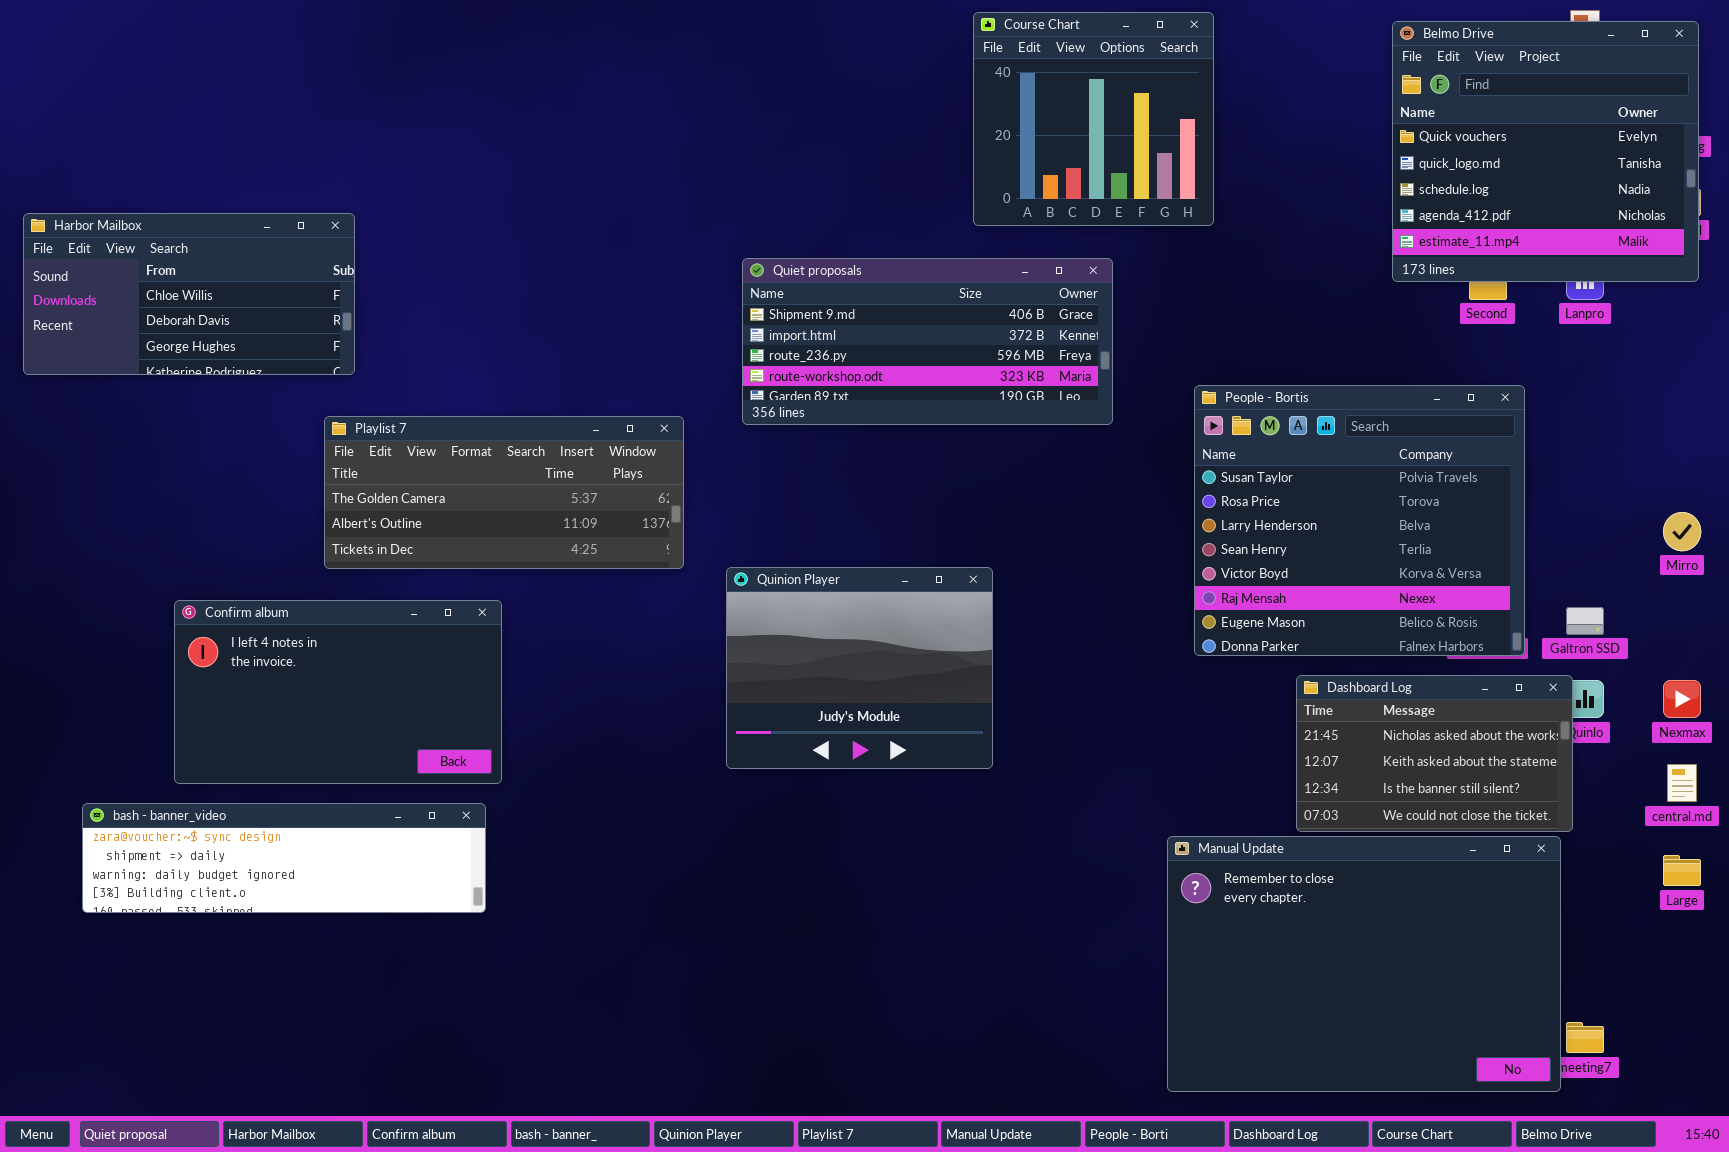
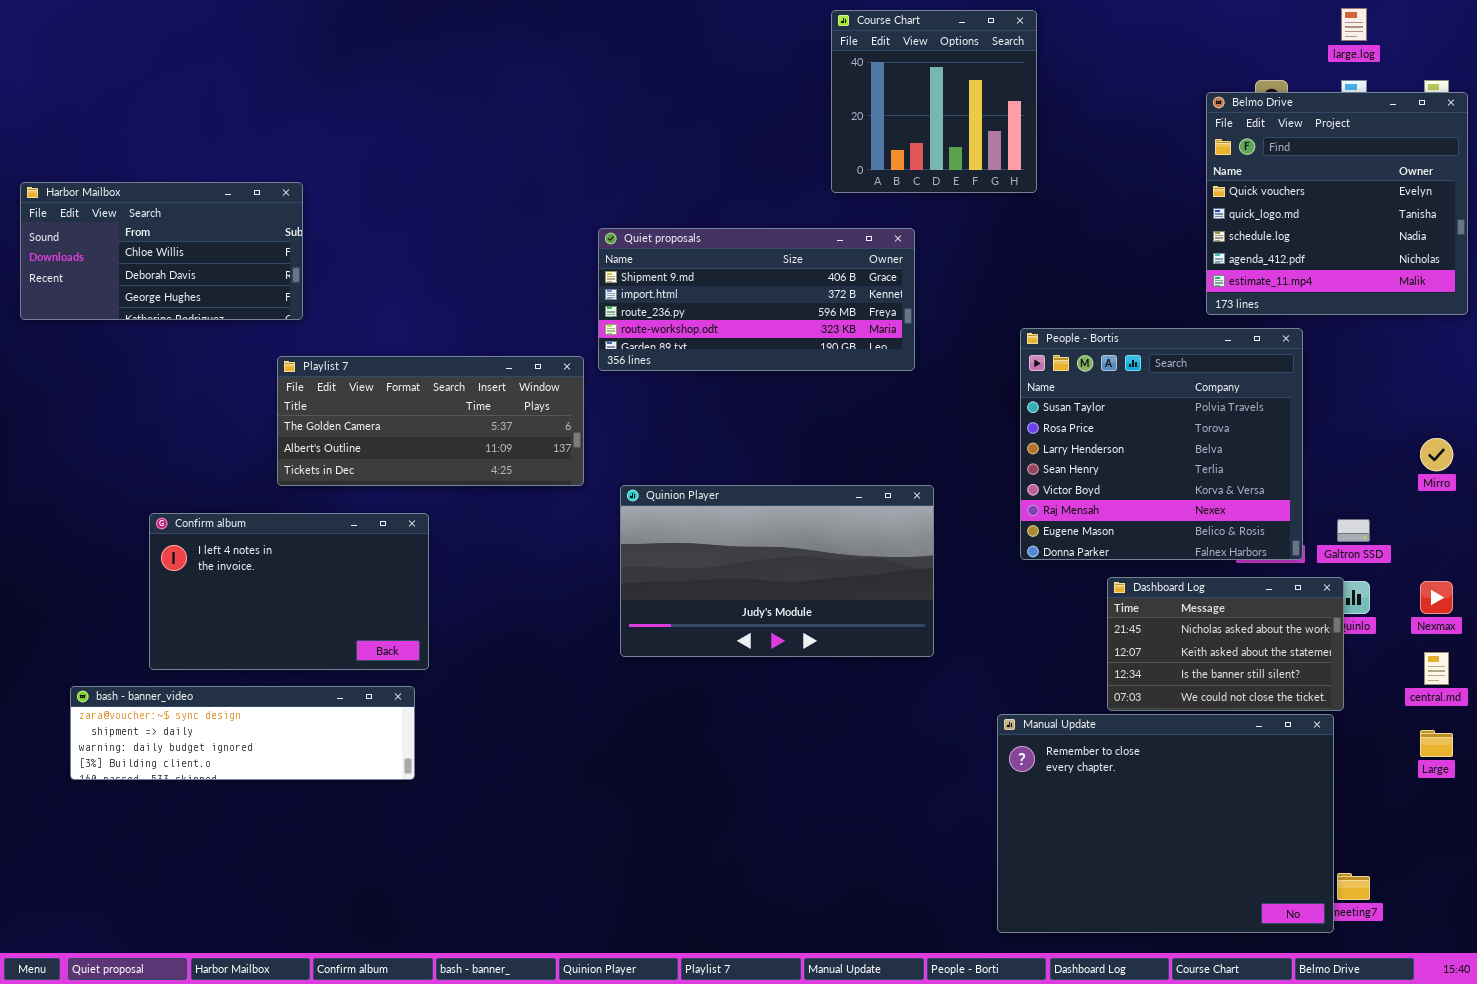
Belmo Drive: [1392,21,1699,282] -> [1206,92,1468,315], moved
Quiet proposals: [742,258,1113,425] -> [598,228,915,371], moved
Quinion Player: [726,567,993,769] -> [620,485,934,657], resized

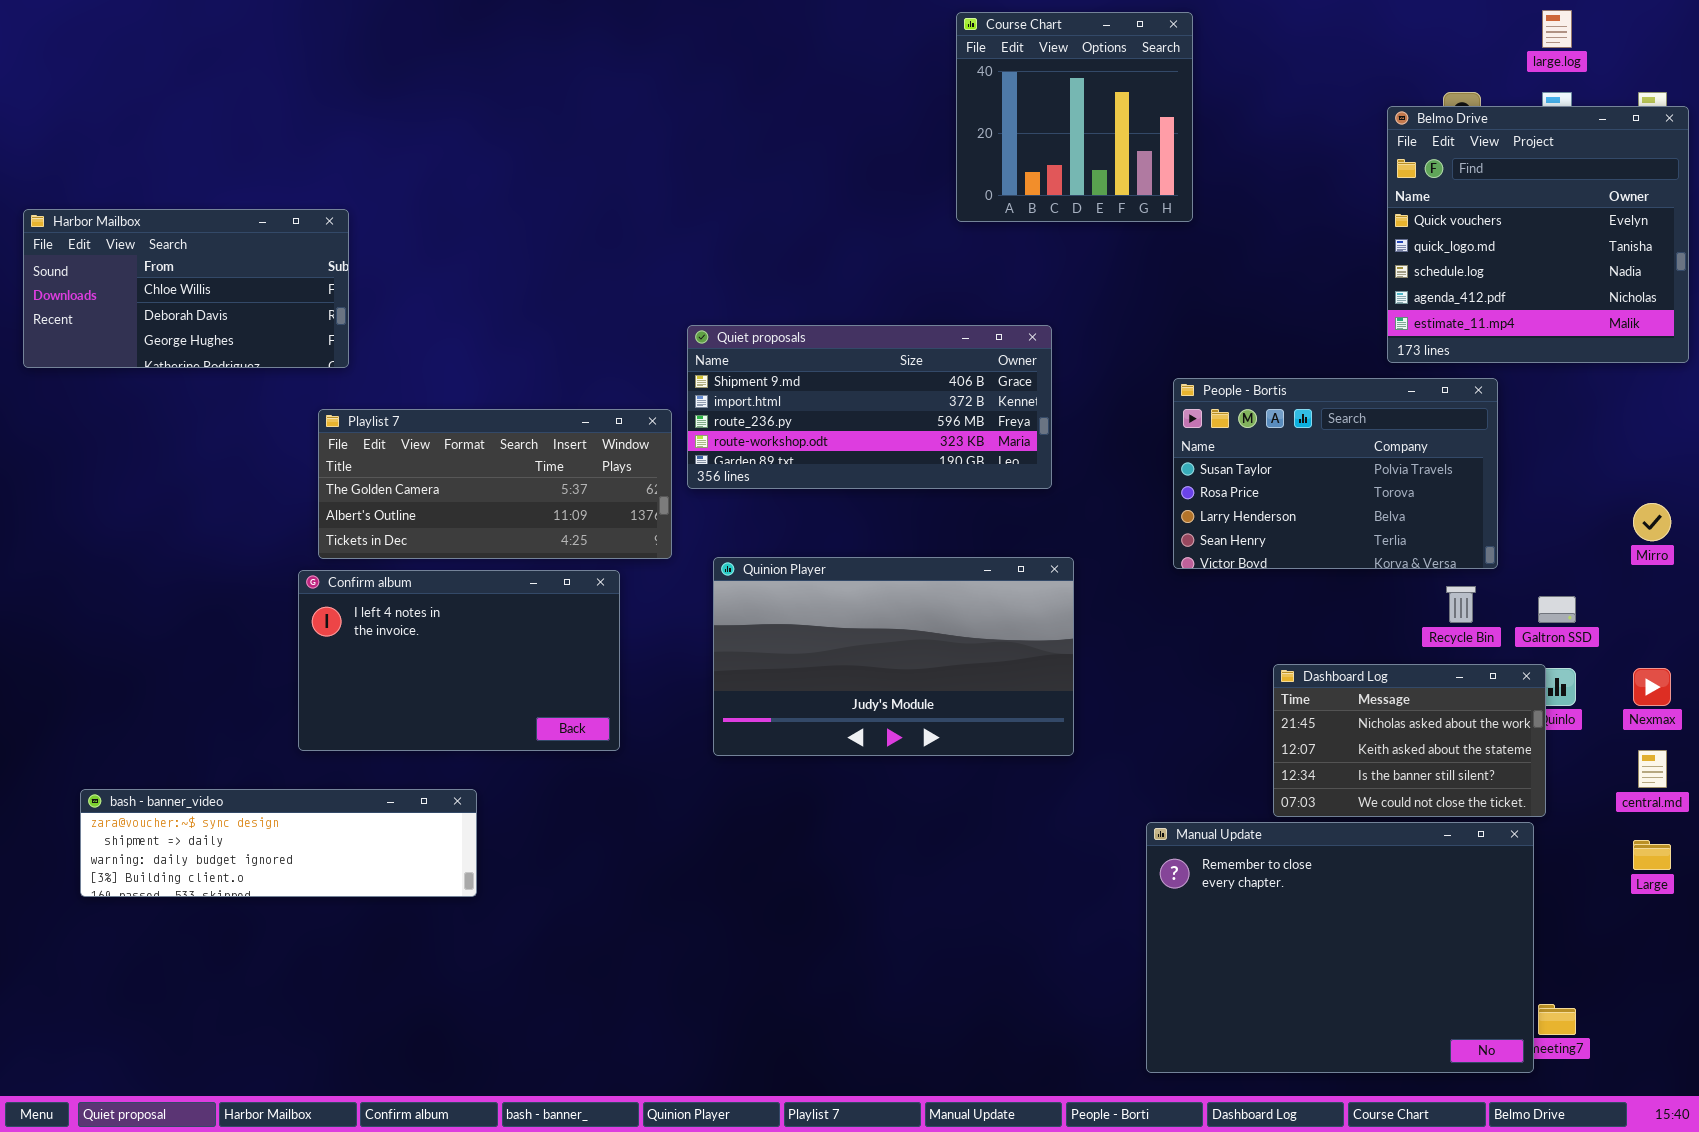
Quiet proposals: [598,228,915,371] -> [687,325,1052,489], moved
People - Bortis: [1020,328,1303,560] -> [1173,378,1498,569], resized
Confirm album: [149,513,429,670] -> [298,570,620,751], moved

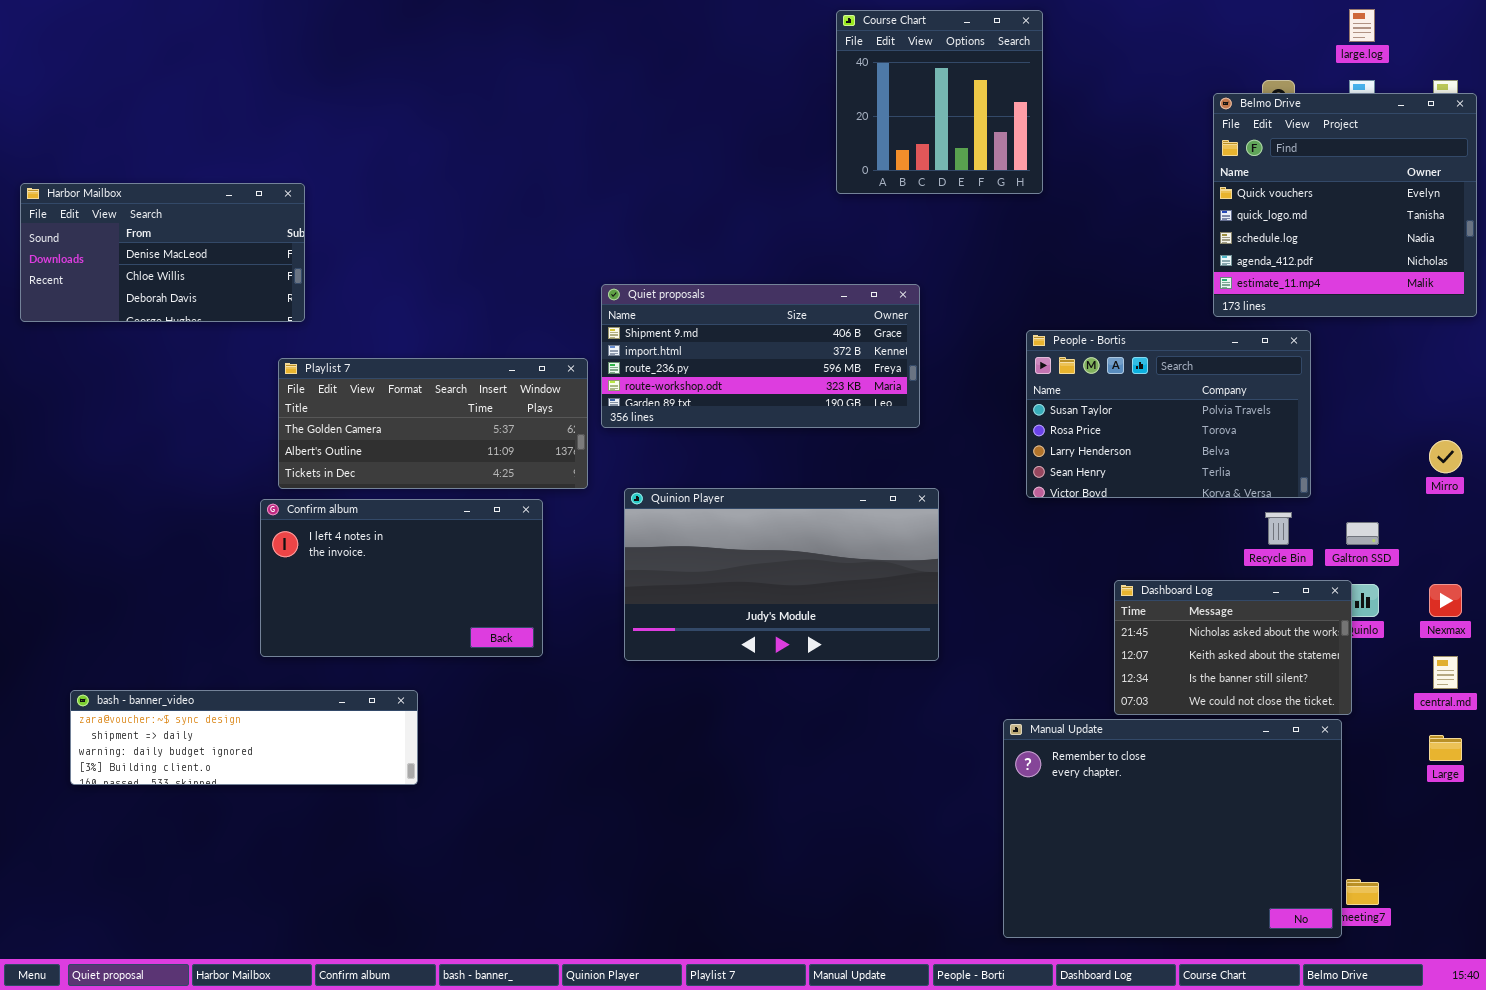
Harbor Mailbox: [23,209,349,368] -> [20,183,305,322], scrolled up 1 row

